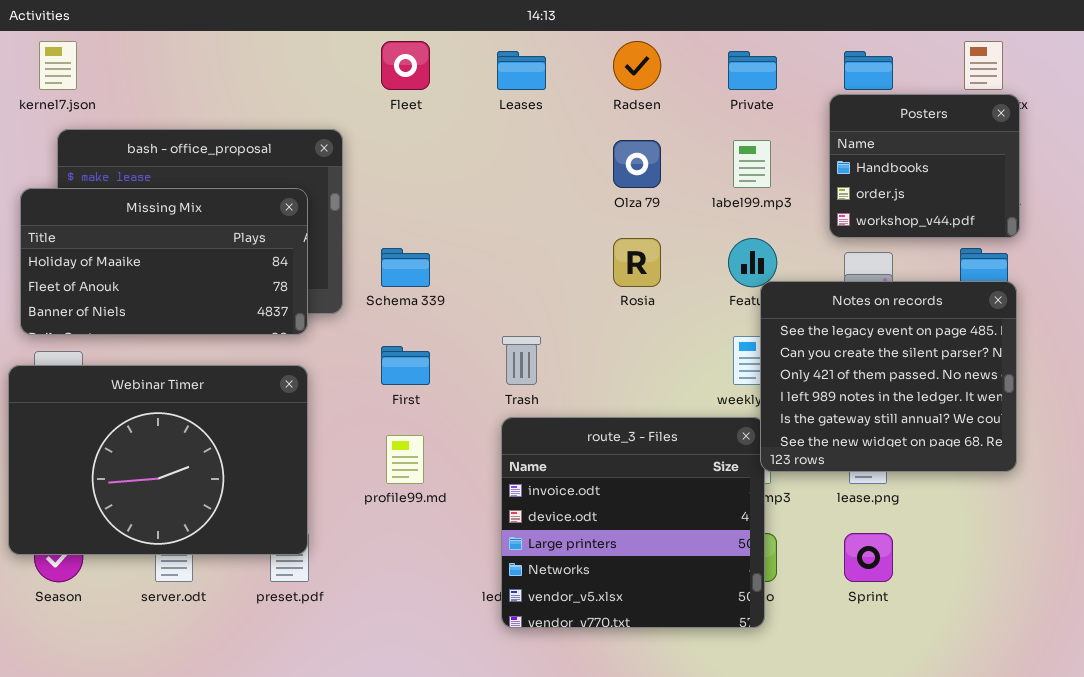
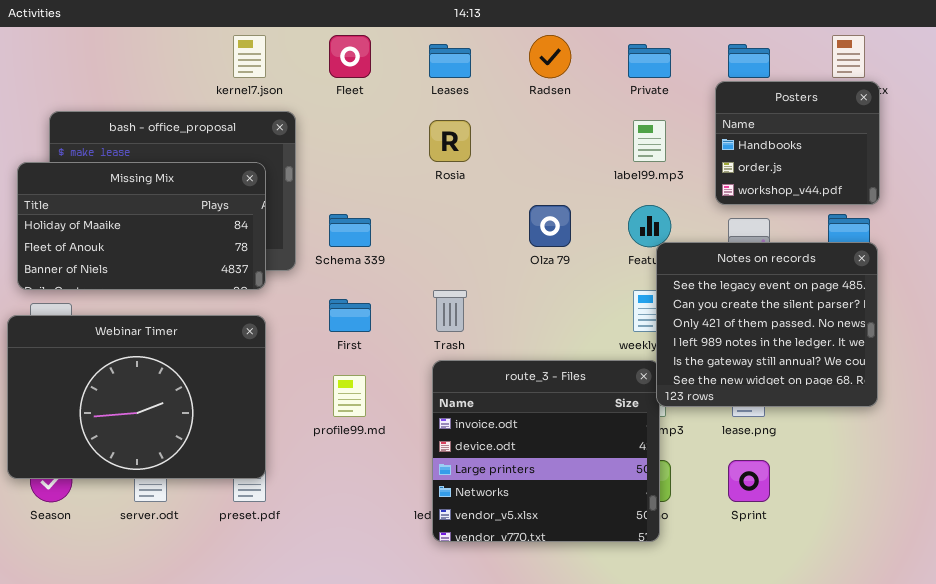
kernel7.json: [39,41,77,90] -> [233,35,266,78], moved
Olza 79: [613,140,661,188] -> [529,205,571,247], moved
Rosia: [613,238,661,287] -> [429,120,471,162], moved

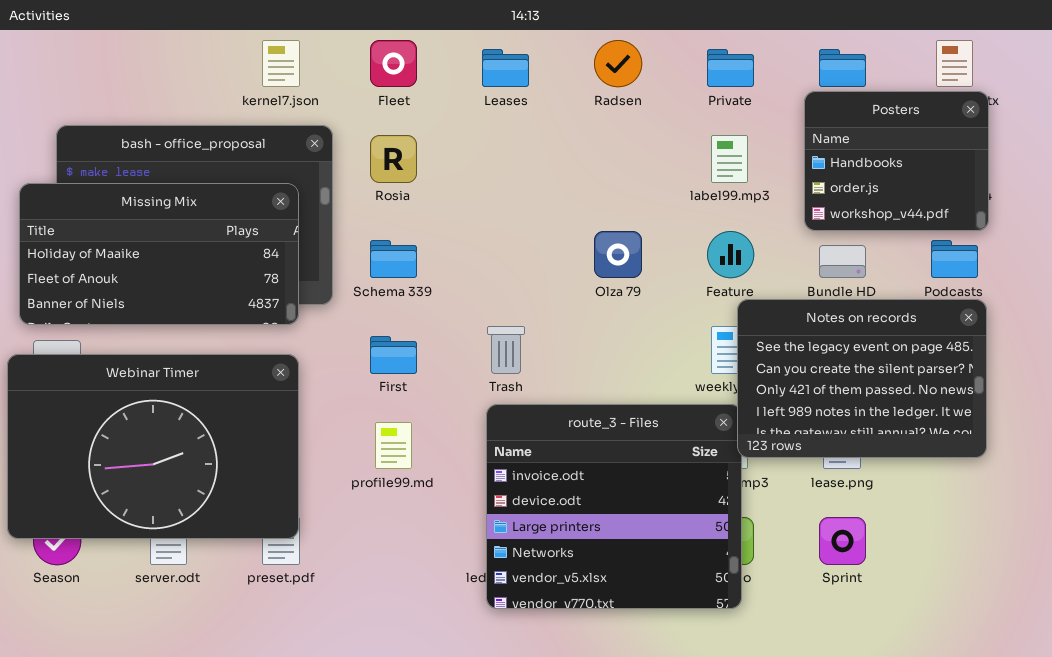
Rosia: [429,120,471,162] -> [370,135,417,183], moved
Notes on records: [656,242,878,407] -> [737,299,987,458], resized

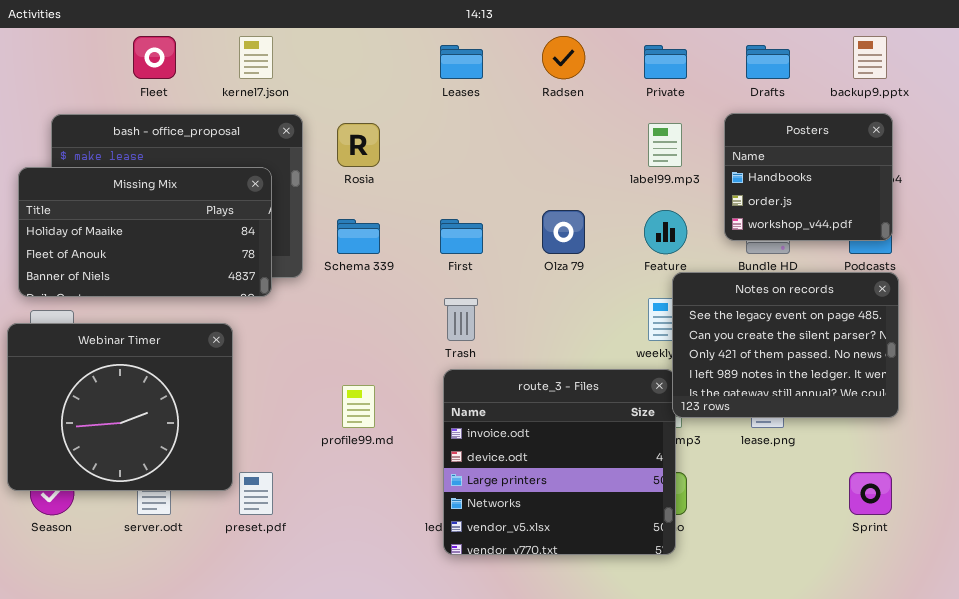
Fleet: [370,40,417,87] -> [133,36,176,79], moved
Posters: [804,91,989,231] -> [724,113,893,241], moved
First: [370,336,417,374] -> [440,219,483,254], moved
Webinar Timer: [7,354,299,539] -> [7,323,233,491], resized
Sprint: [819,517,866,565] -> [849,472,892,515], moved

